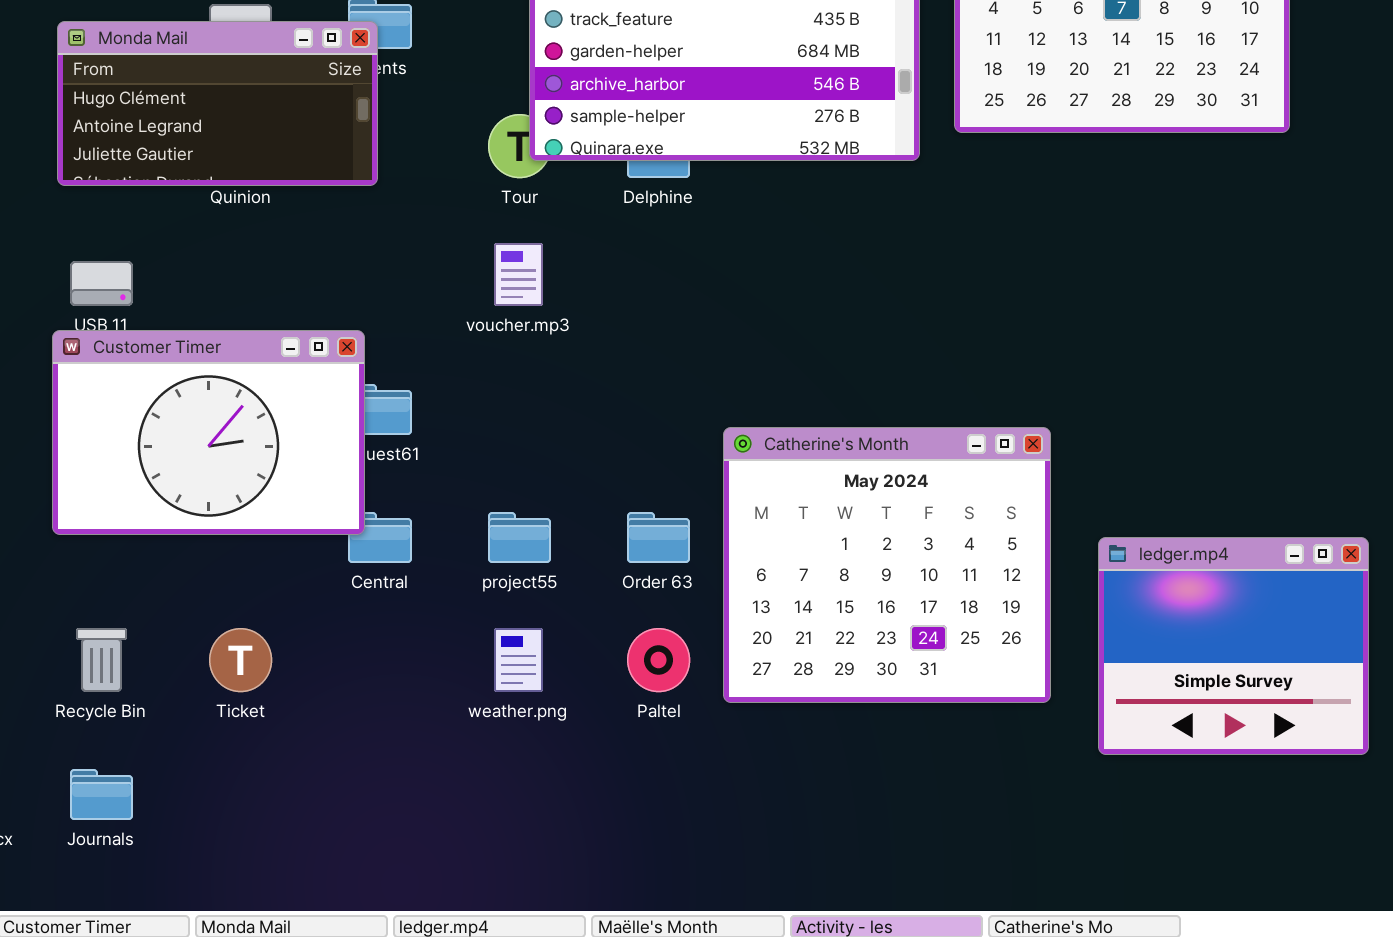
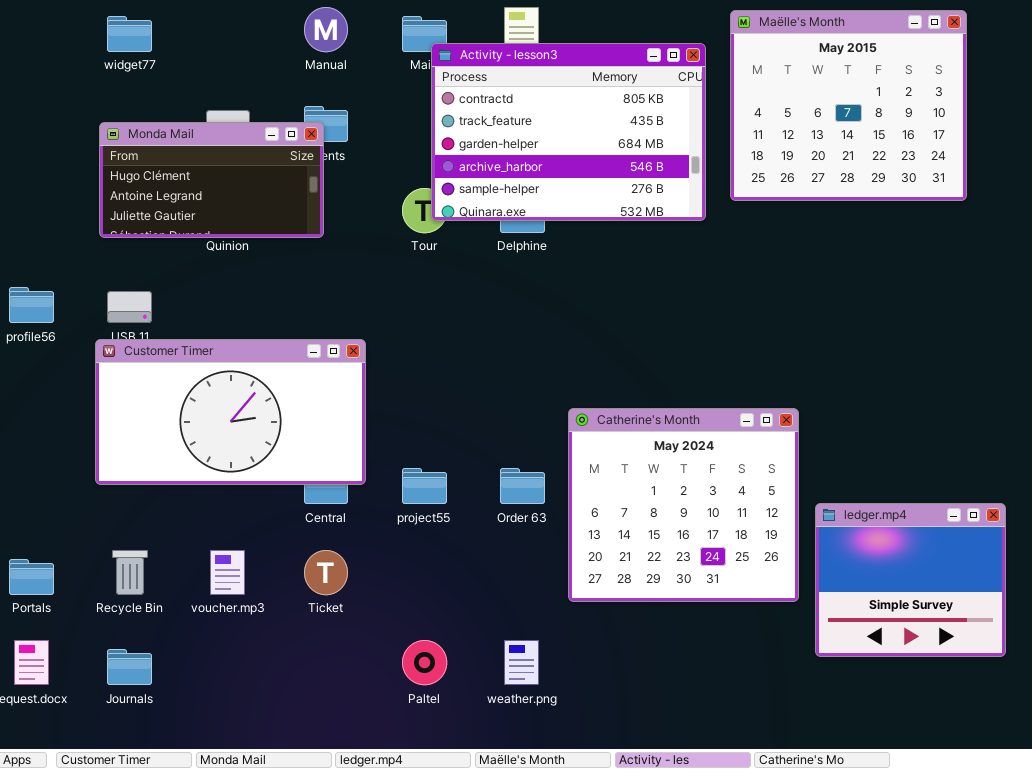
voucher.mp3: [494,243,543,306] -> [210,550,245,595], moved
Customer Timer: [52,330,365,535] -> [95,339,366,485], resized
ledger.mp4: [1098,537,1369,755] -> [815,503,1006,657], moved
Ticket: [209,628,272,692] -> [304,550,348,595], moved
weather.png: [494,628,543,692] -> [504,640,539,685], moved
Paltel: [627,628,690,692] -> [402,640,447,685], moved

